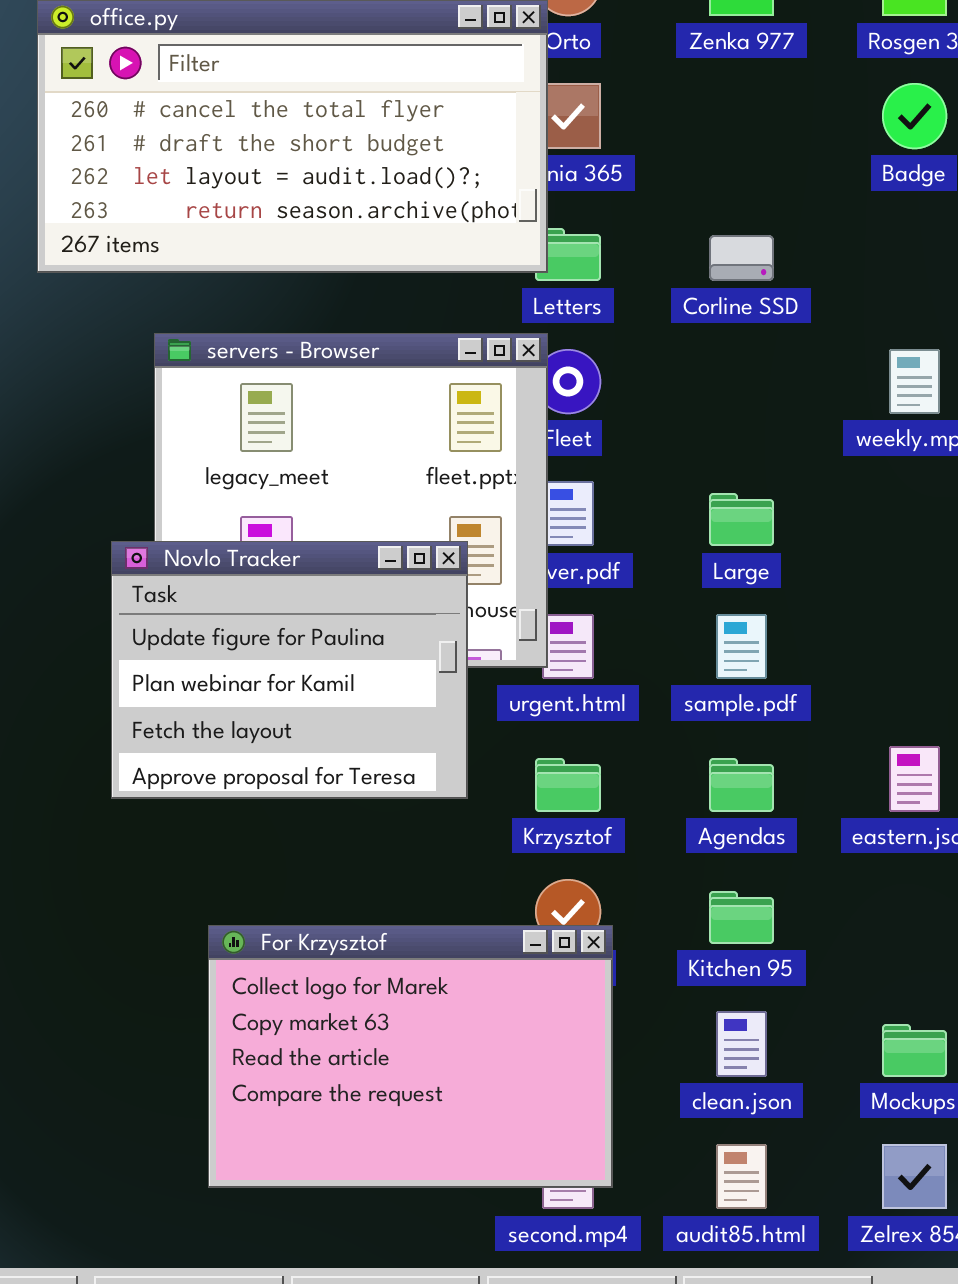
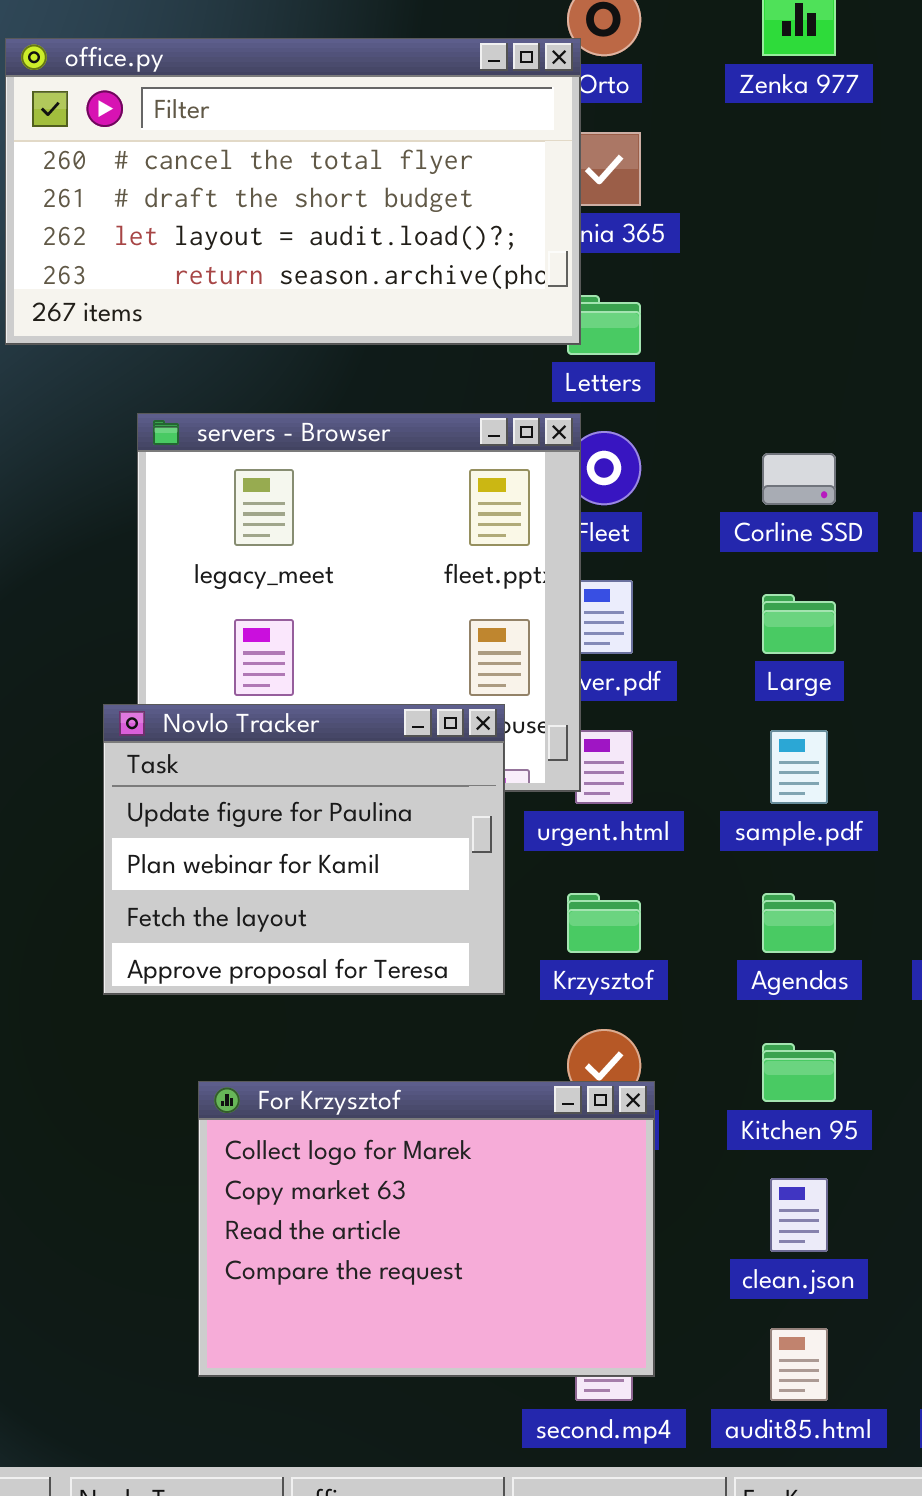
Corline SSD: [709,235,774,281] -> [762,453,836,505], moved
Novlo Tracker: [111,541,468,799] -> [103,704,505,995], moved

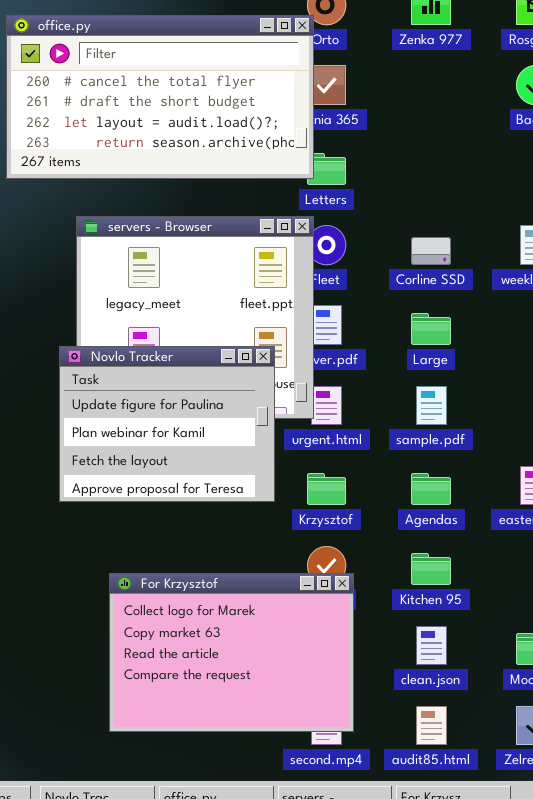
Novlo Tracker: [103,704,505,995] -> [59,346,275,502], moved

